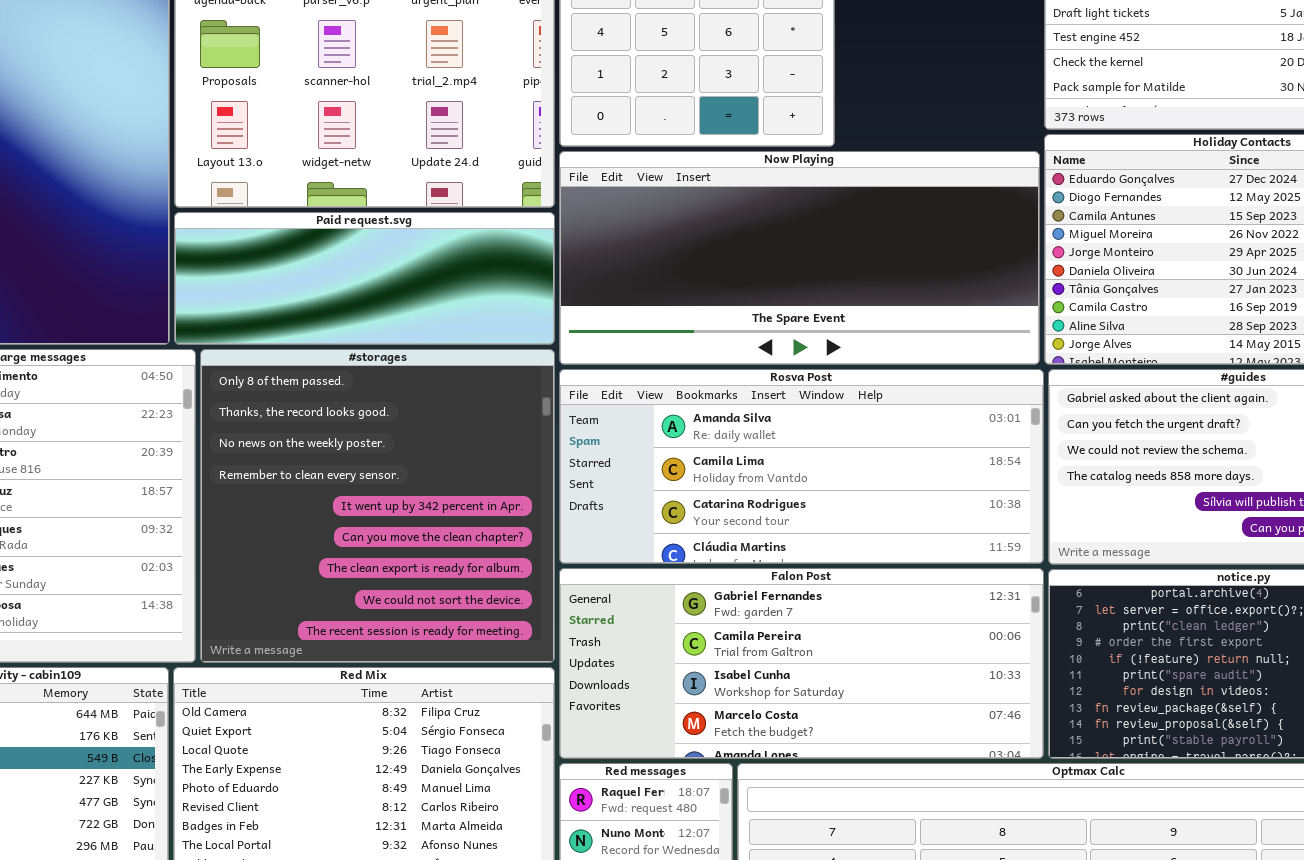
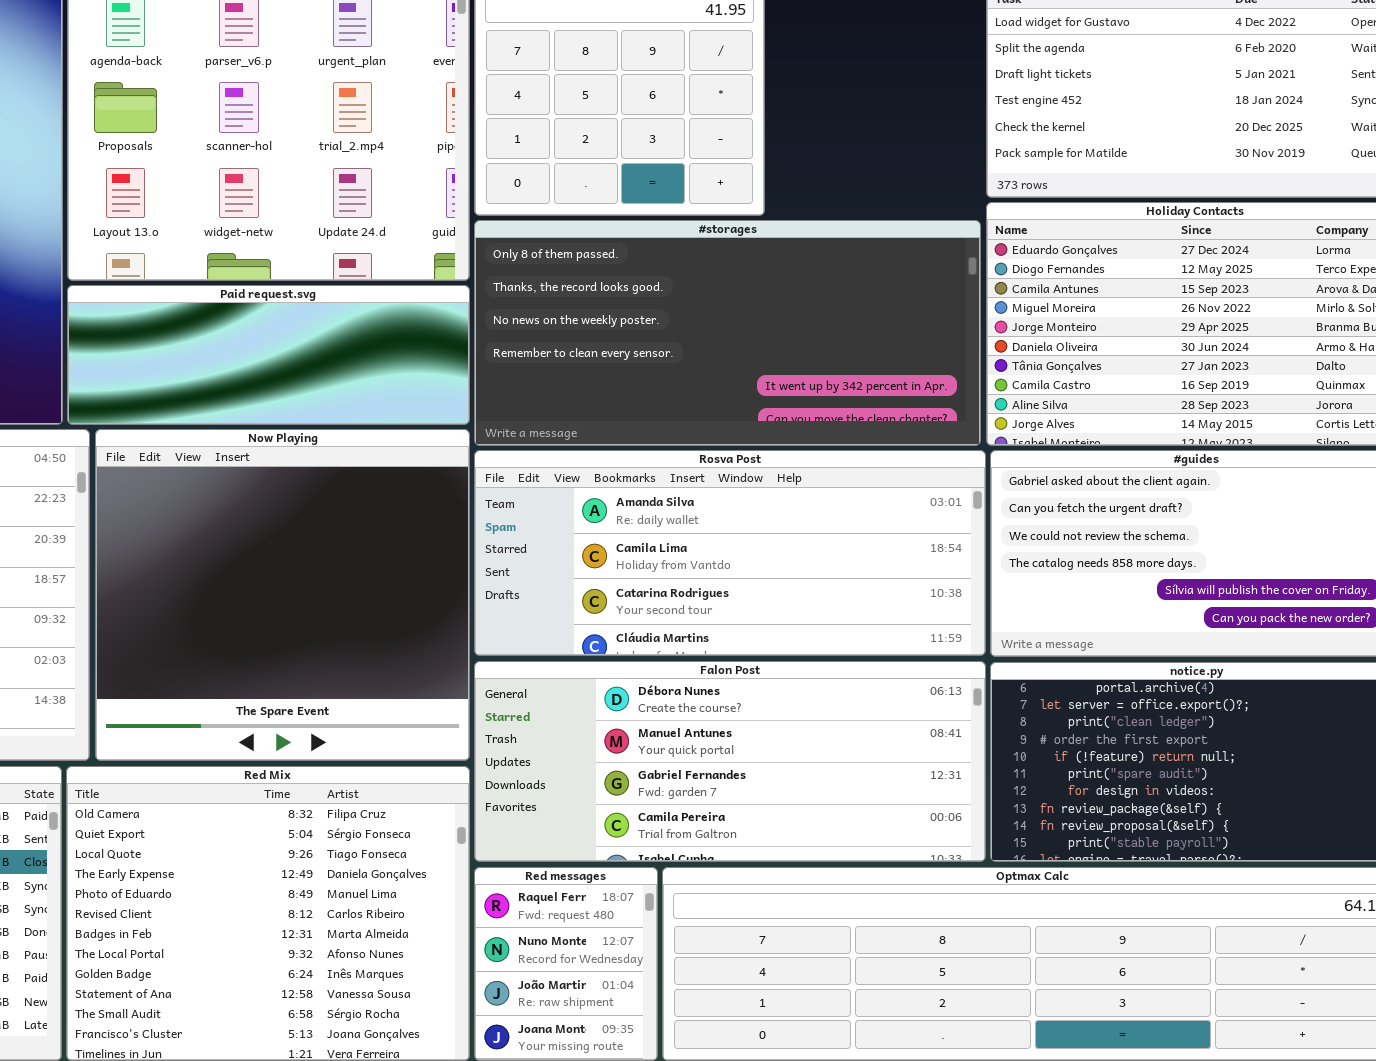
Now Playing: [559,151,1040,365] -> [95,429,470,761], moved, resized
#storages: [200,349,555,663] -> [474,220,981,446], moved, resized
Falon Post: [559,568,1044,759] -> [474,661,986,862], scrolled up 2 rows

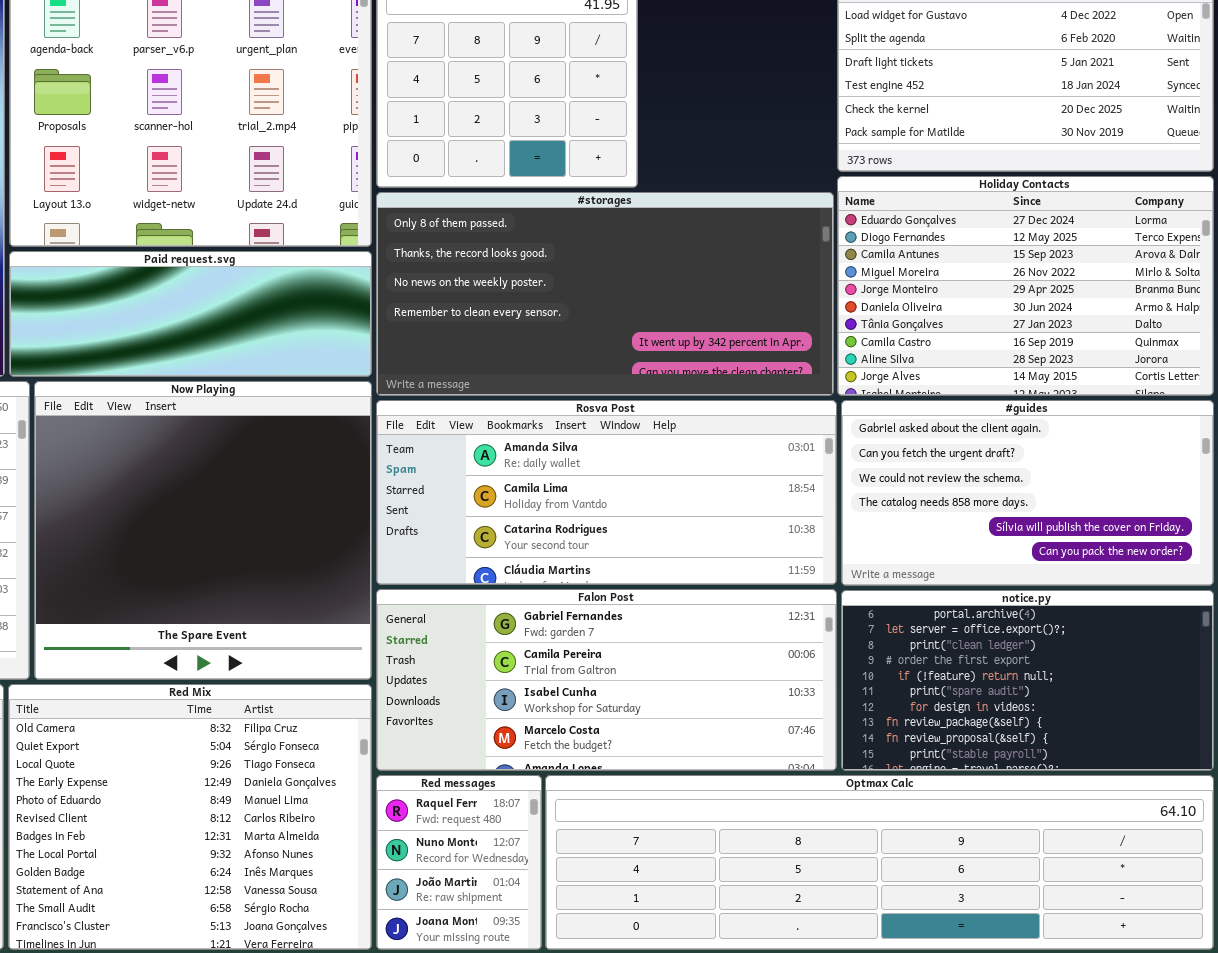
Falon Post: [474,661,986,862] -> [376,589,837,771], scrolled down 2 rows

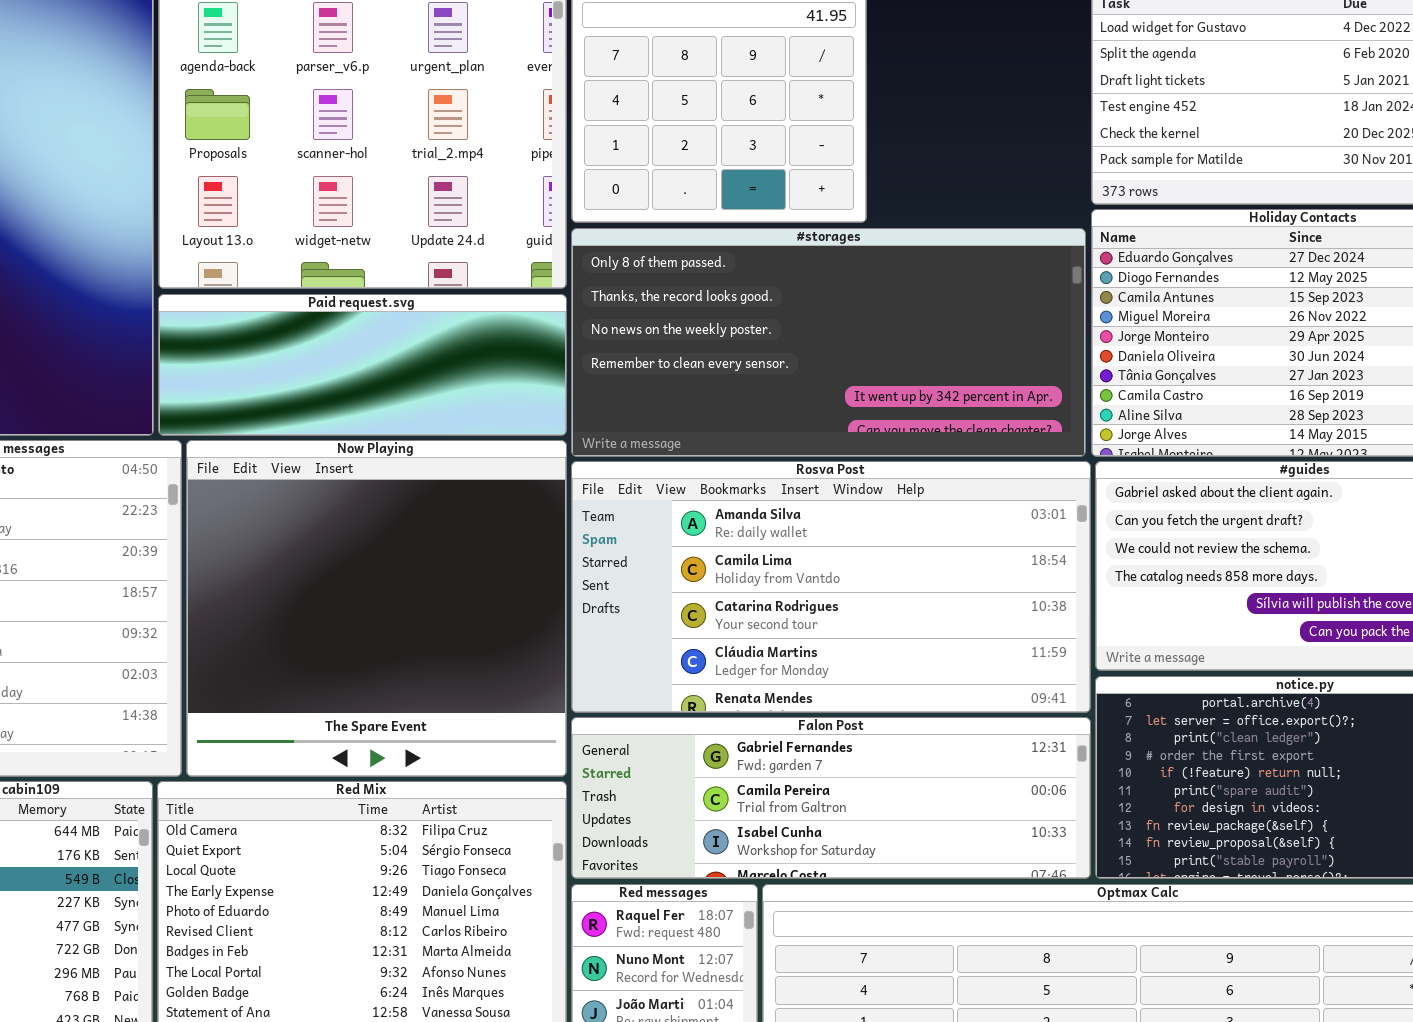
Rosva Post: [376,400,837,585] -> [571,461,1091,713], resized
Falon Post: [376,589,837,771] -> [571,717,1091,879], resized

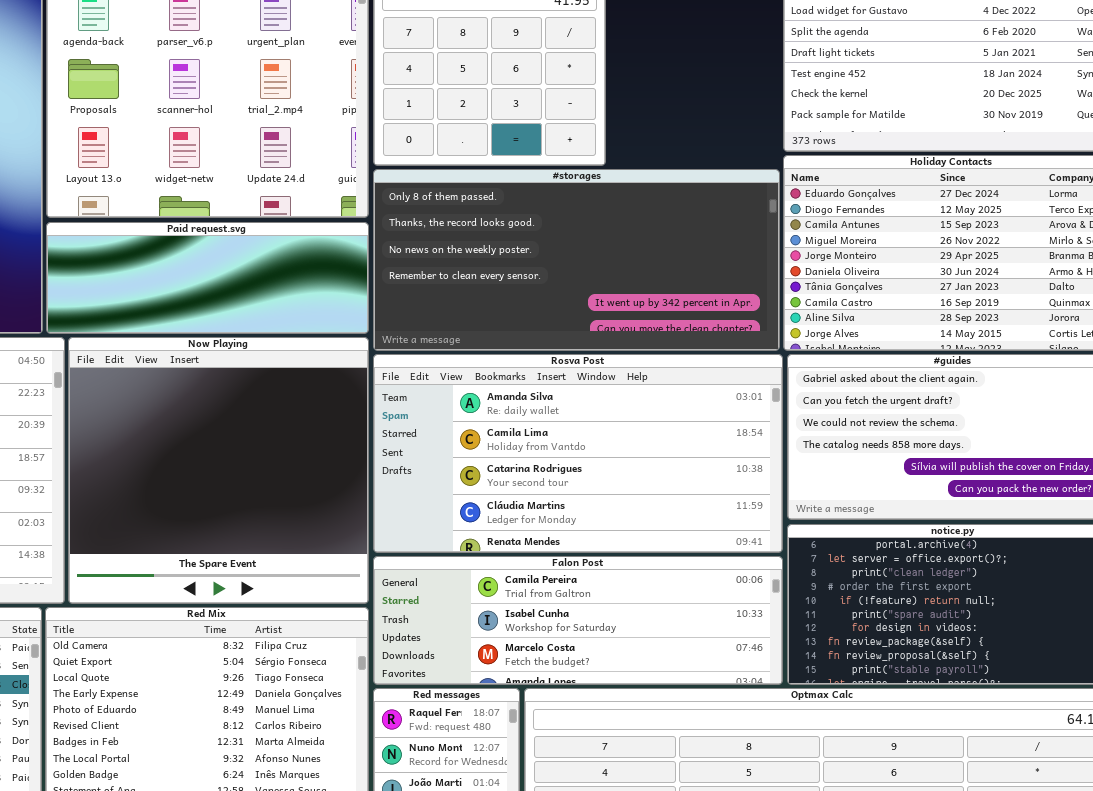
Falon Post: [571,717,1091,879] -> [373,556,783,685], scrolled down 1 row

